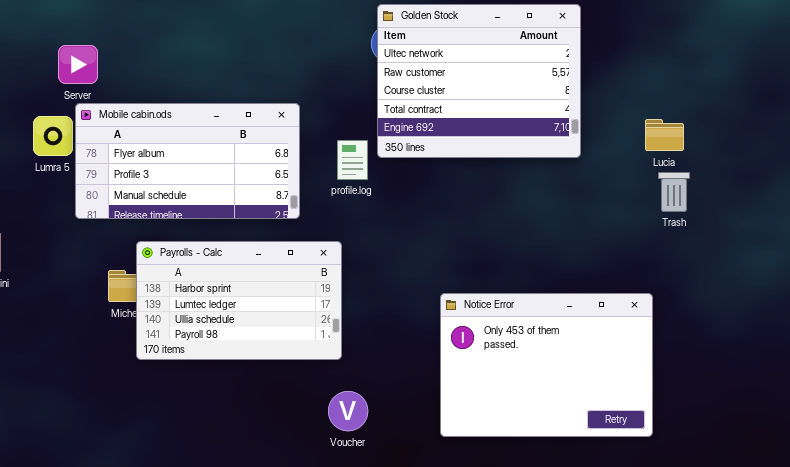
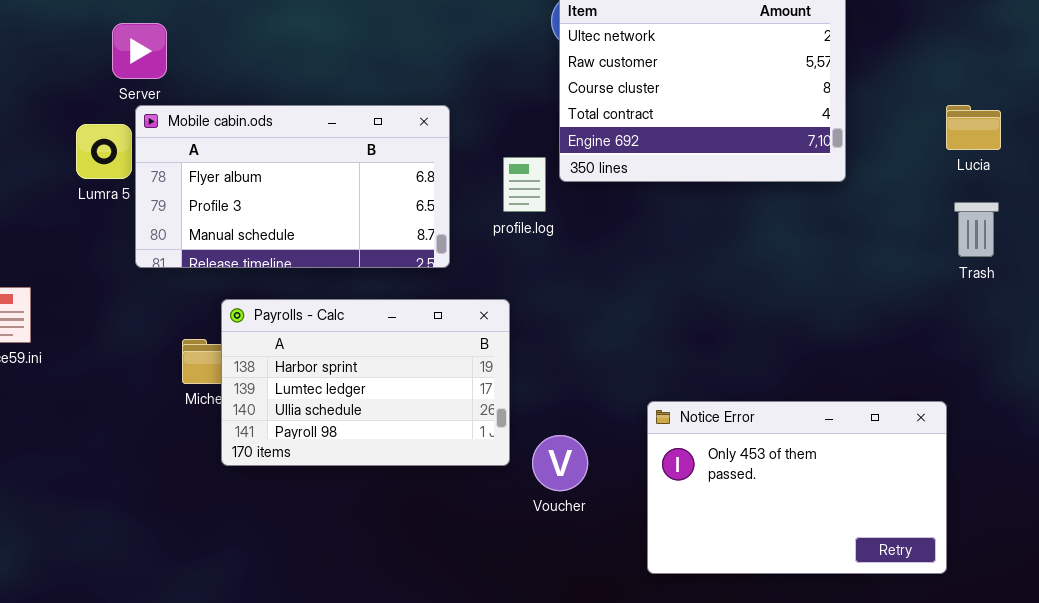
Lucia: [645,119,684,151] -> [946,105,1001,150], moved
Notice Error: [440,293,653,437] -> [647,401,947,574], resized
Voucher: [328,391,368,431] -> [532,435,588,491], moved

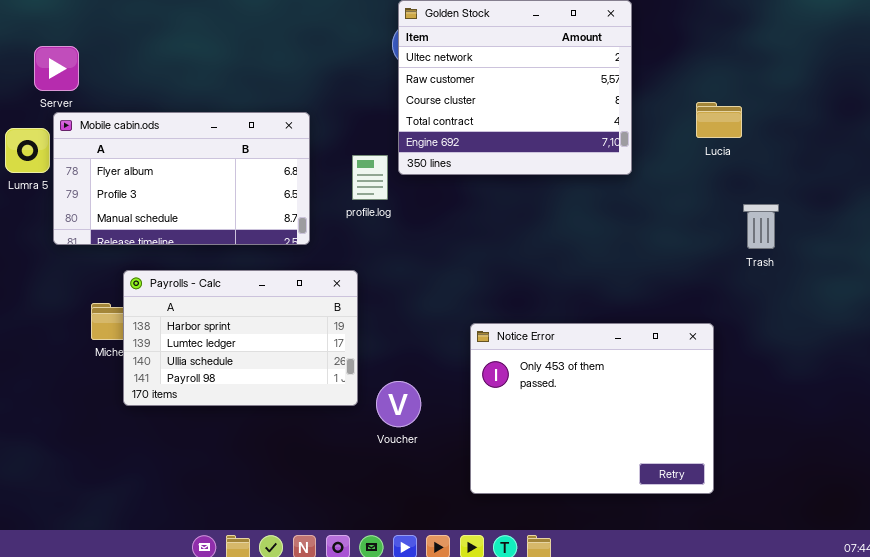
Lucia: [946,105,1001,150] -> [696,102,742,138], moved
Trash: [954,202,999,257] -> [743,204,779,249], moved
Notice Error: [647,401,947,574] -> [470,323,714,494], resized

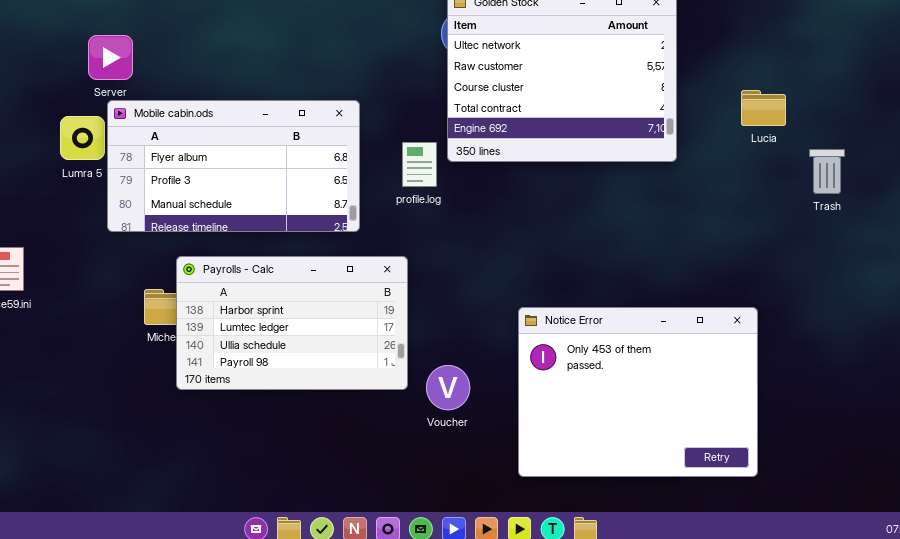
Trash: [743,204,779,249] -> [809,149,845,194], moved

